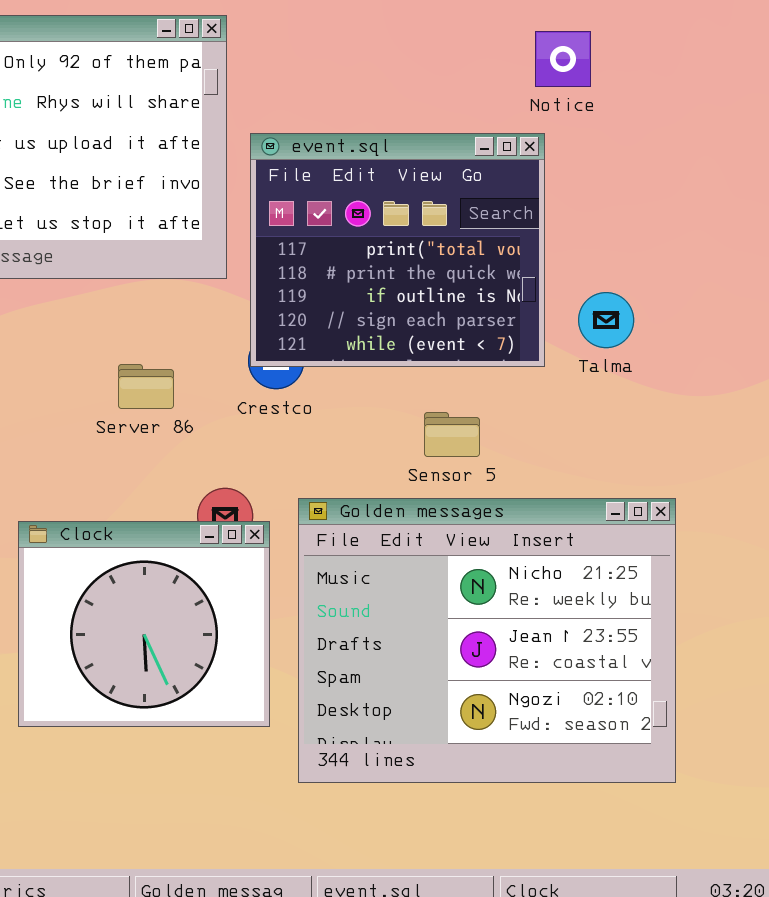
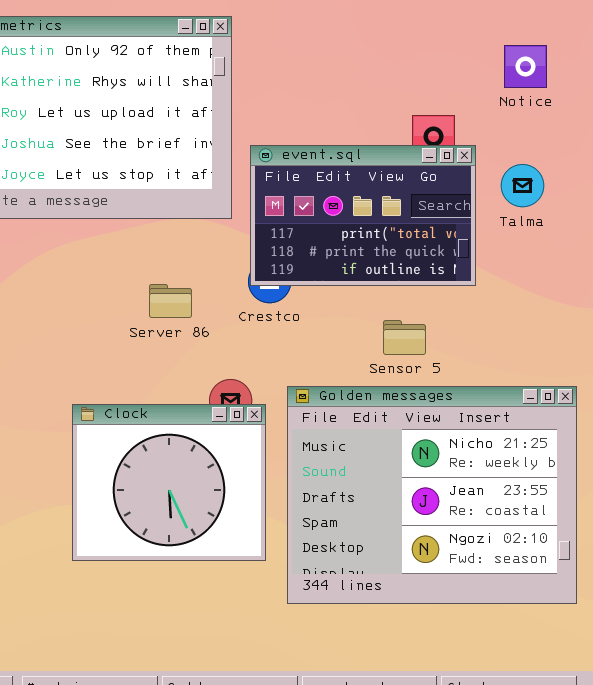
Notice: [535,31,591,87] -> [504,45,547,88], moved
event.sql: [250,133,545,367] -> [250,145,476,286], resized
Talma: [578,292,634,348] -> [501,164,544,207], moved

